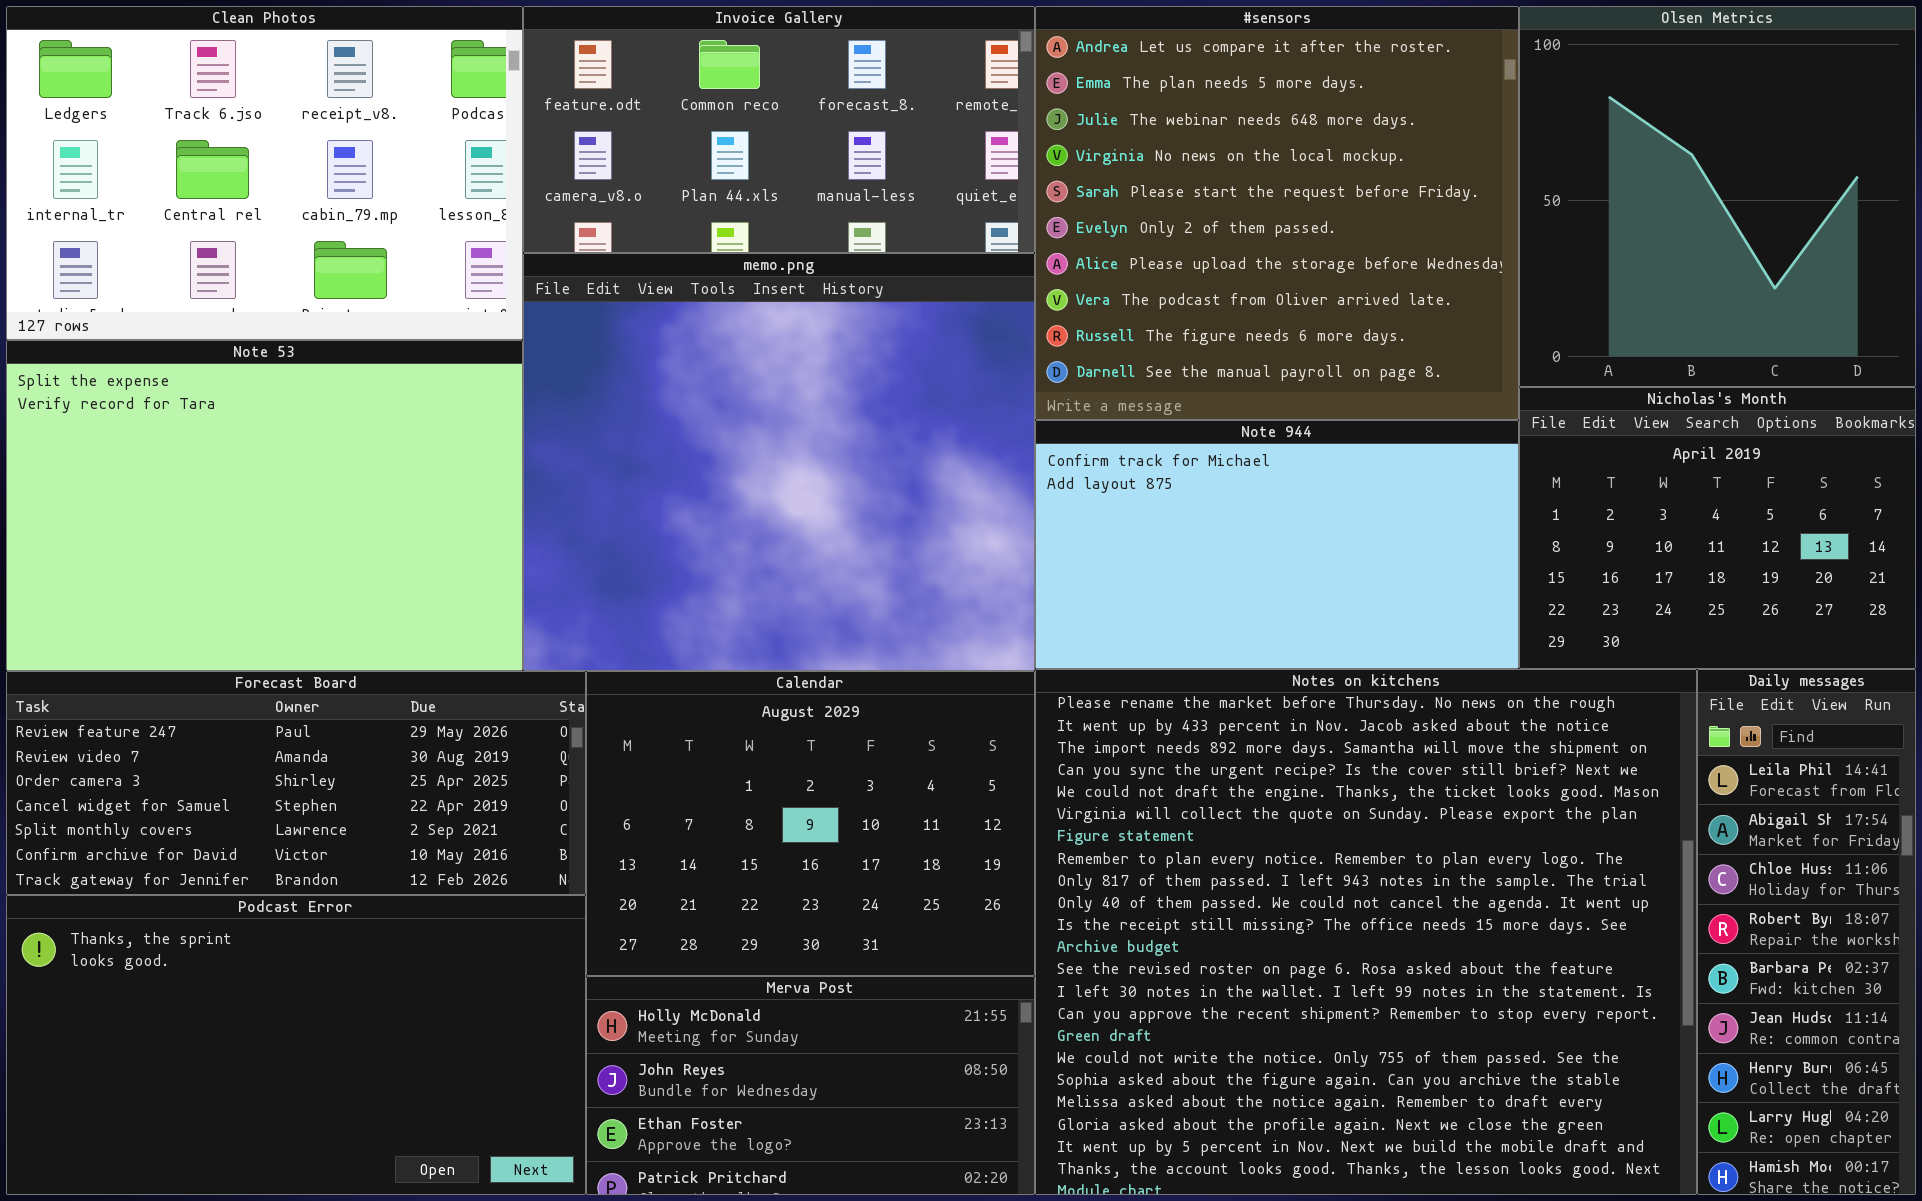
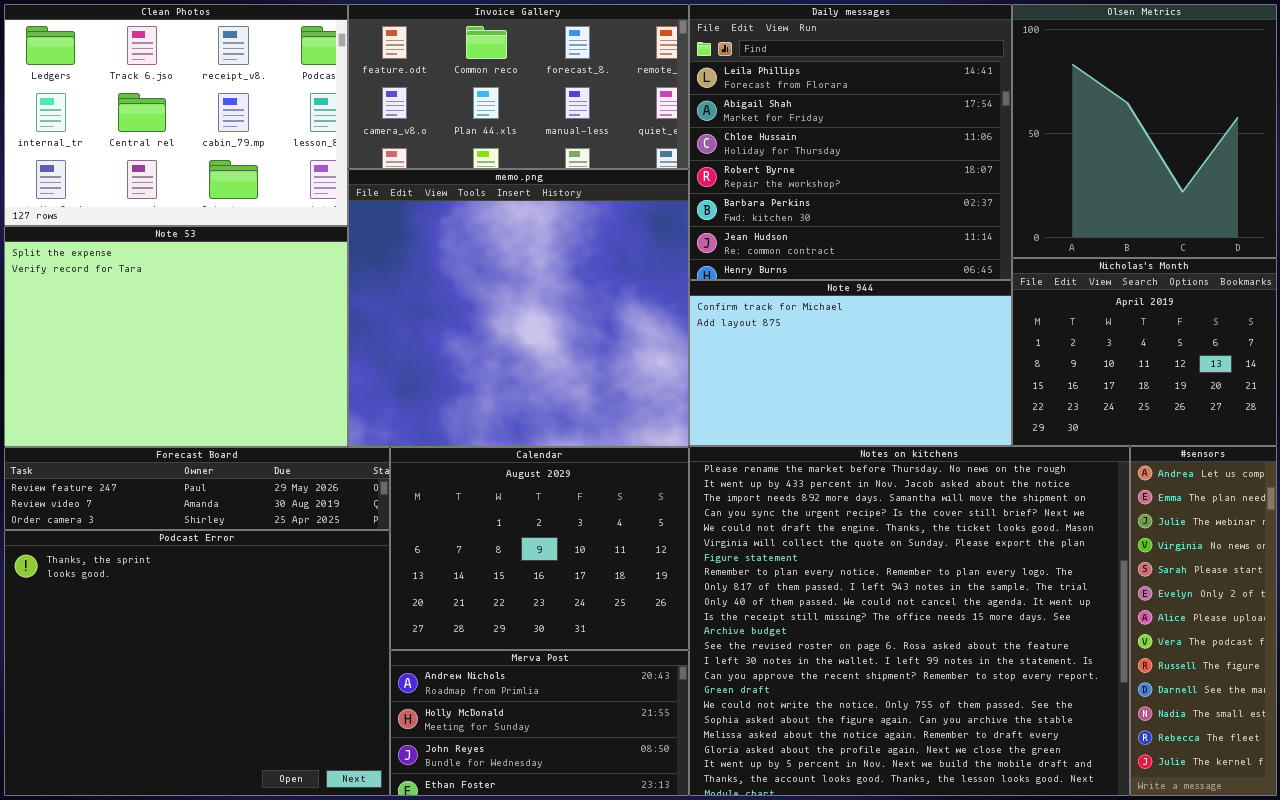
#sensors: [1035,6,1519,420] -> [1130,446,1277,796], moved, resized
Daily messages: [1697,669,1916,1195] -> [689,4,1012,280], moved, resized
Forecast Board: [6,671,586,895] -> [4,447,390,530], resized
Podcast Error: [6,895,586,1195] -> [4,530,390,796], resized
Merva Post: [586,976,1035,1195] -> [390,650,689,796], scrolled up 1 row

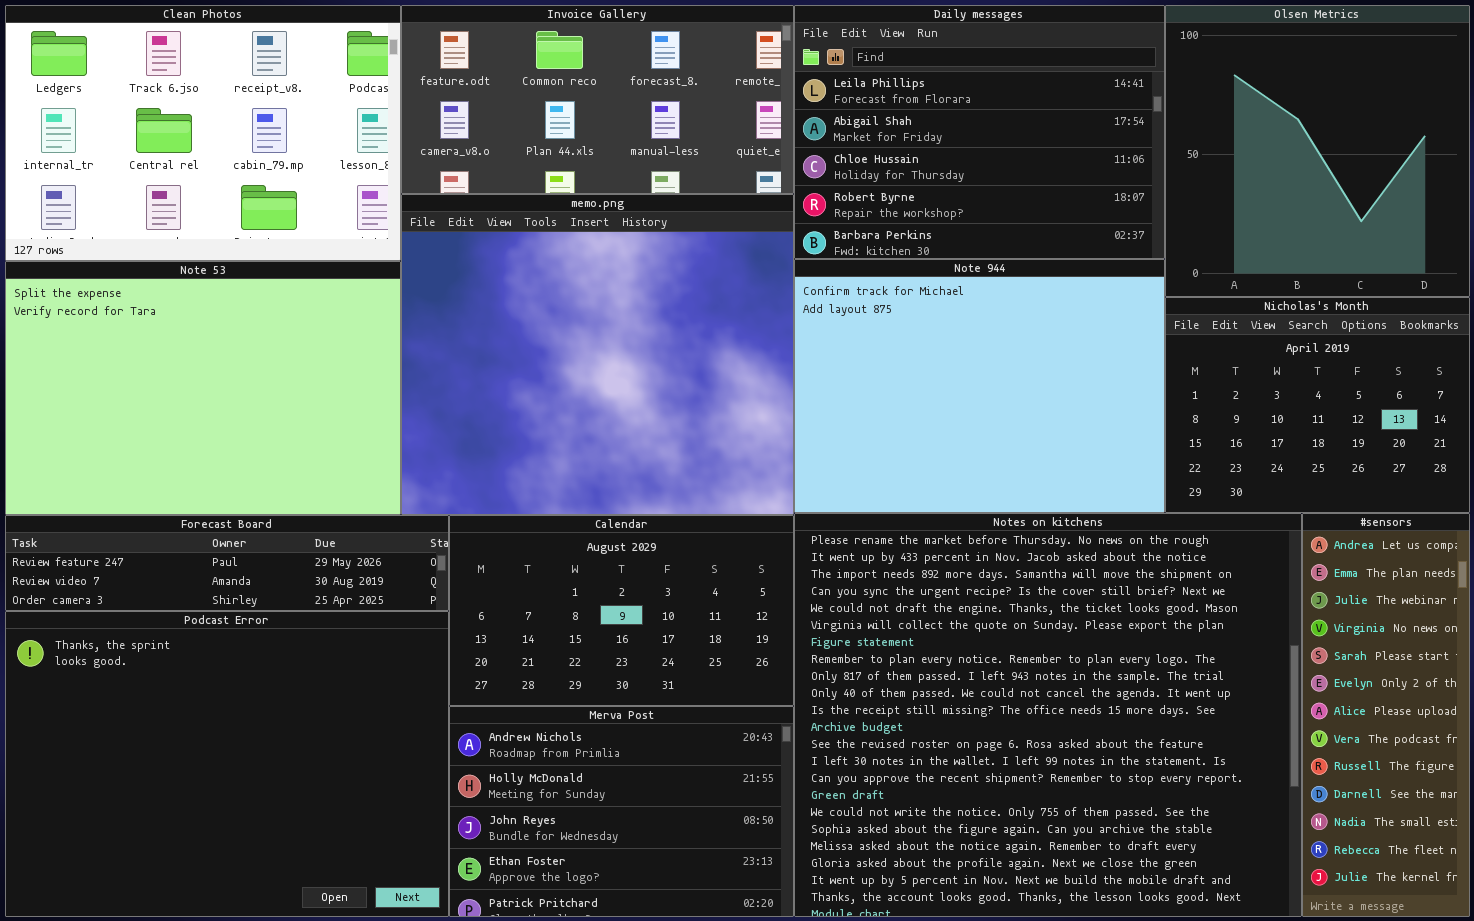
Daily messages: [689,4,1012,280] -> [794,5,1165,259], resized
Note 944: [689,280,1012,446] -> [794,259,1165,513], resized
Calendar: [390,447,689,650] -> [449,515,794,706], resized
Merva Post: [390,650,689,796] -> [449,706,794,917], resized

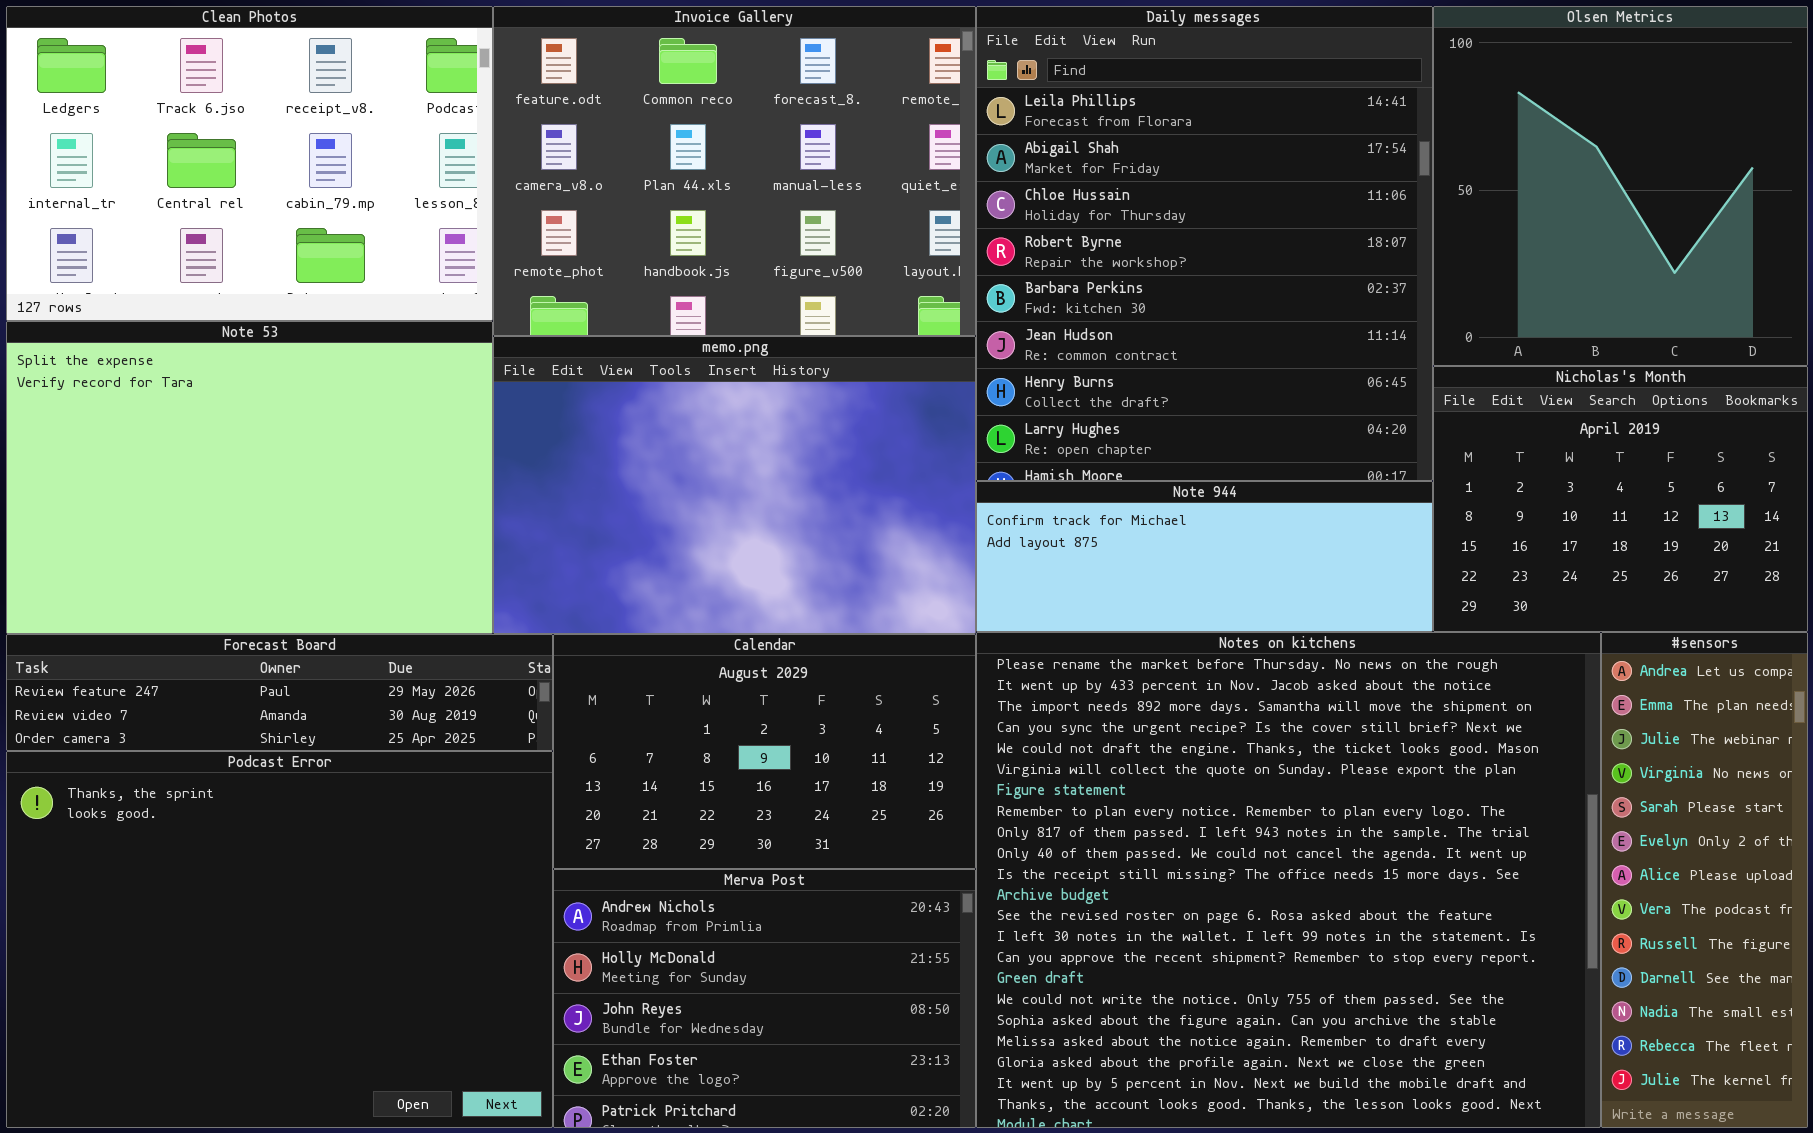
Invoice Gallery: [401,5,794,194] -> [493,6,976,336], resized
Daily messages: [794,5,1165,259] -> [976,6,1433,481], resized
memo.png: [401,194,794,515] -> [493,336,976,634], resized
Note 944: [794,259,1165,513] -> [976,481,1433,632], resized

